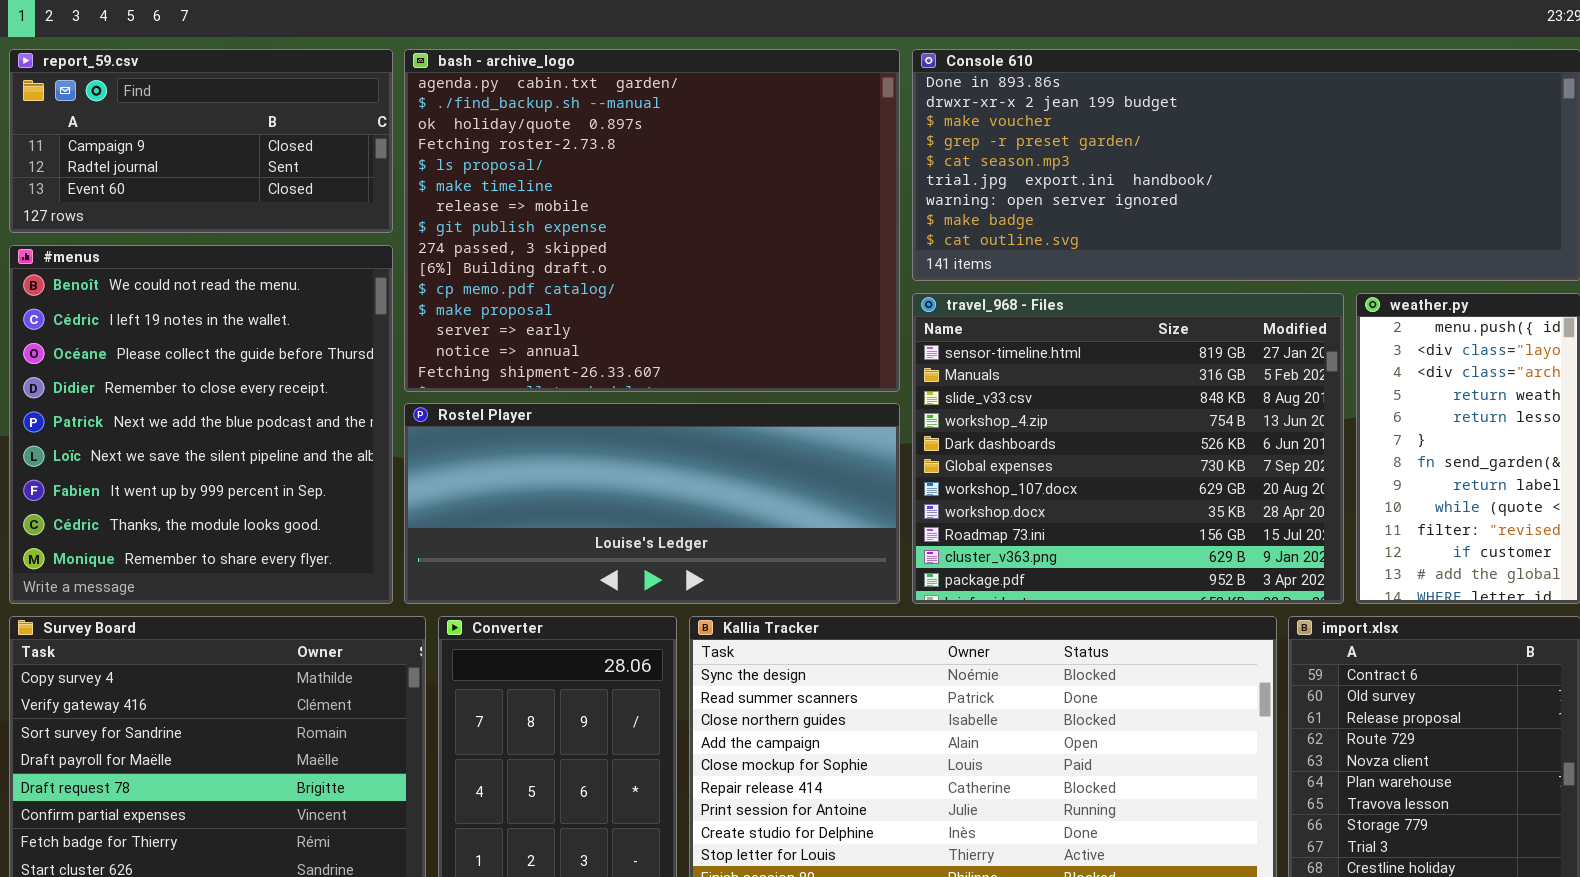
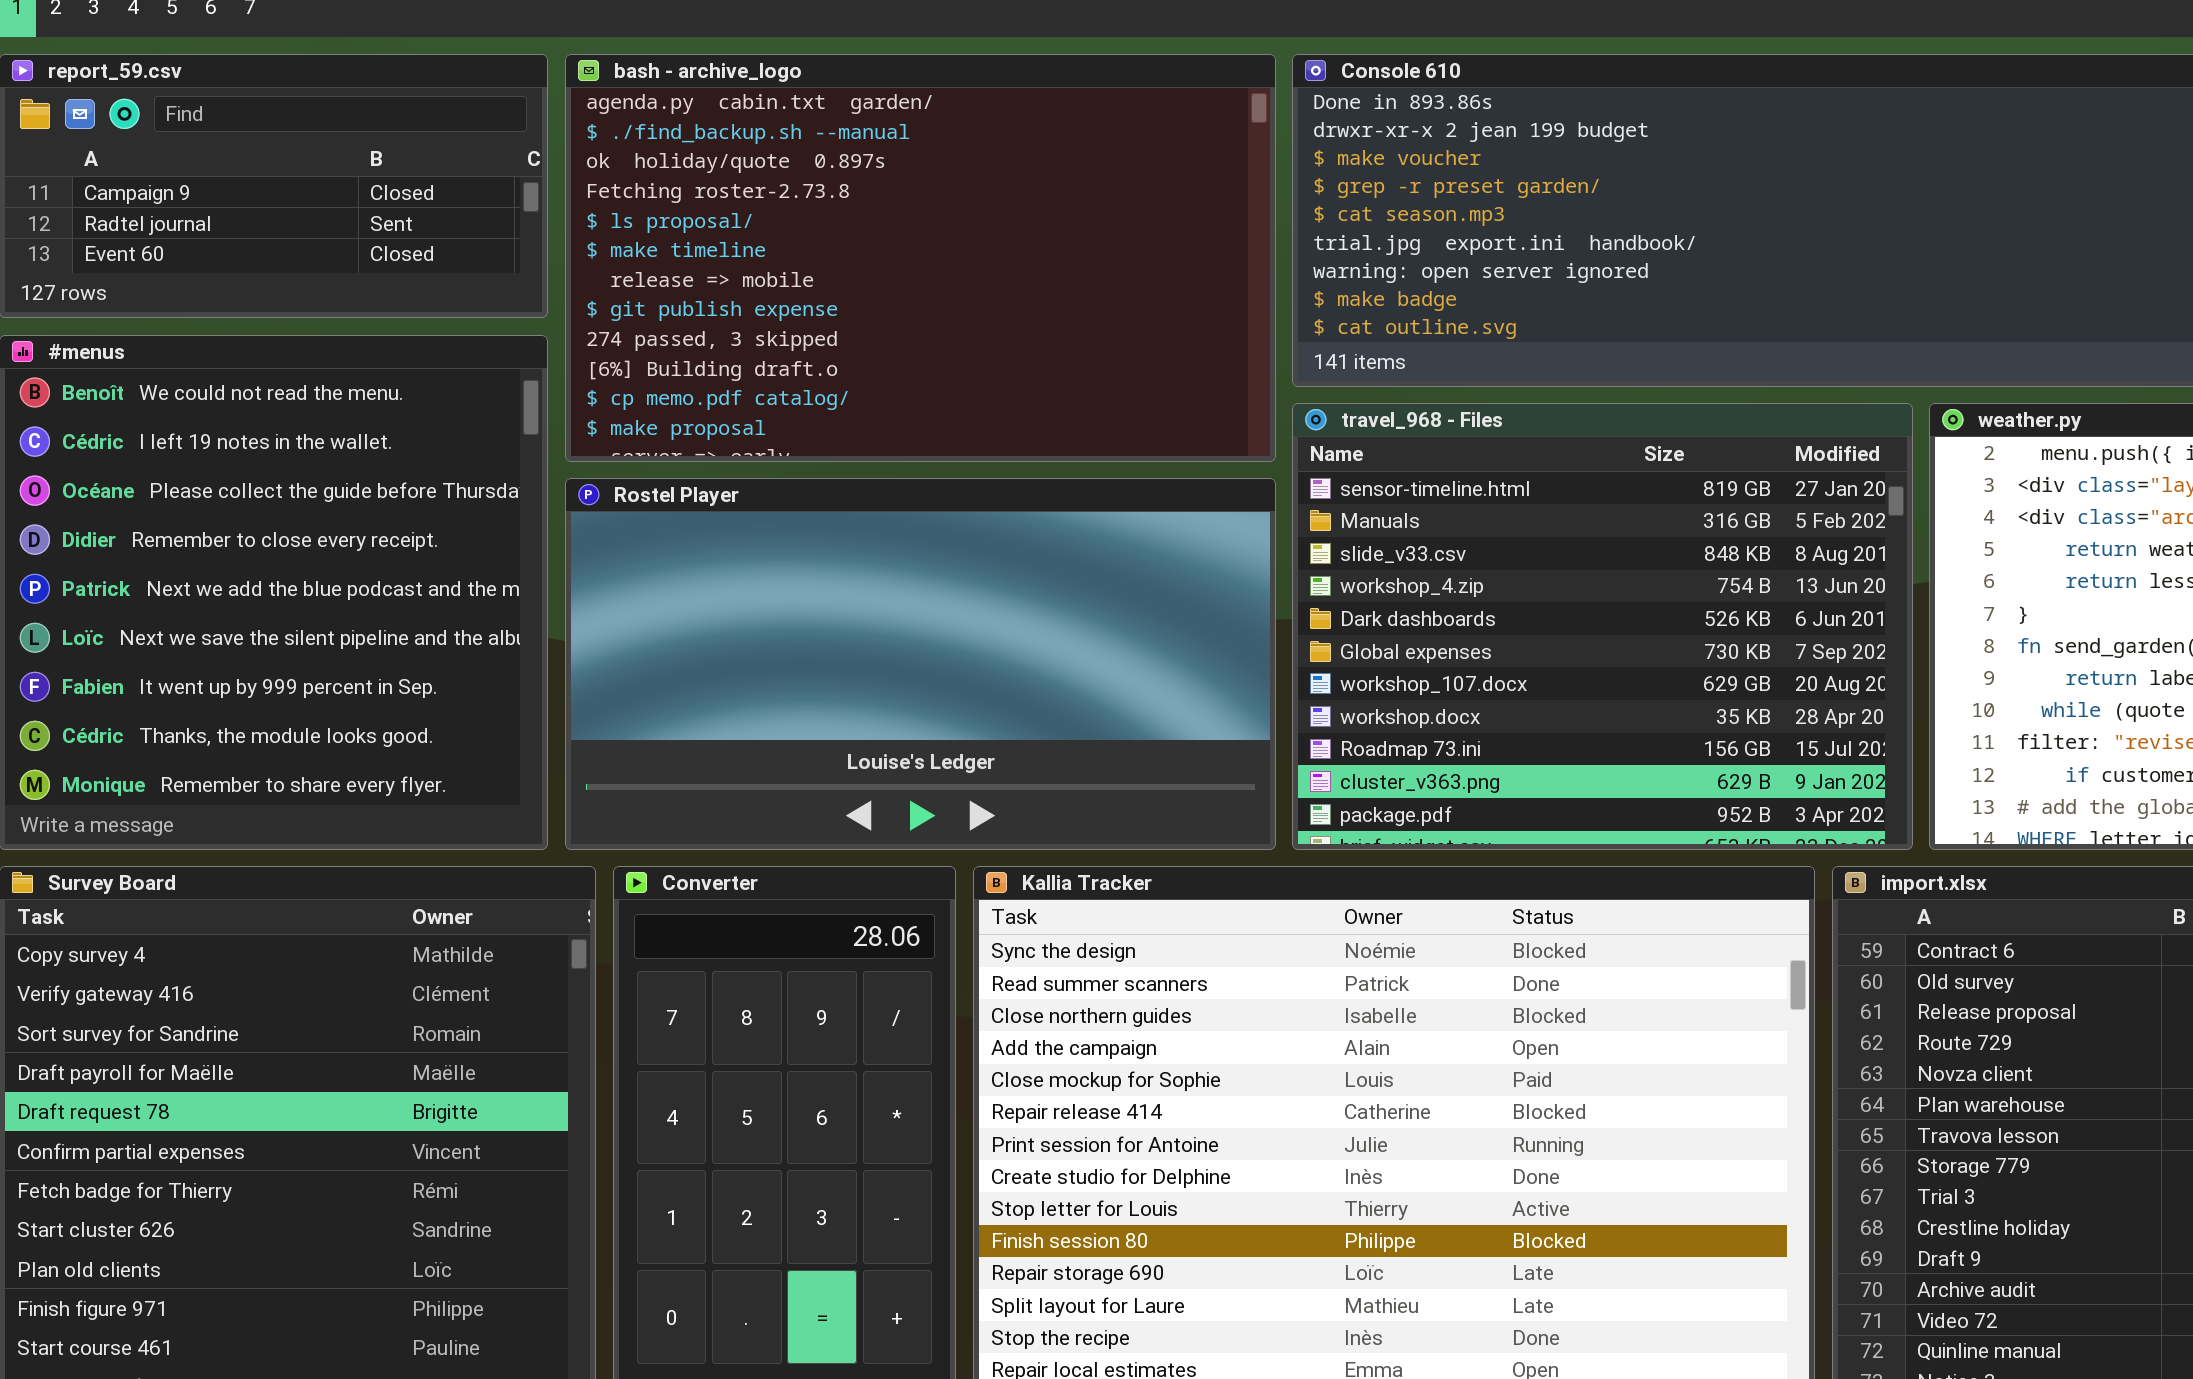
bash - archive_logo: [404,49,900,392] -> [565,54,1276,462], resized
Rostel Player: [404,403,900,604] -> [565,478,1276,850], resized

